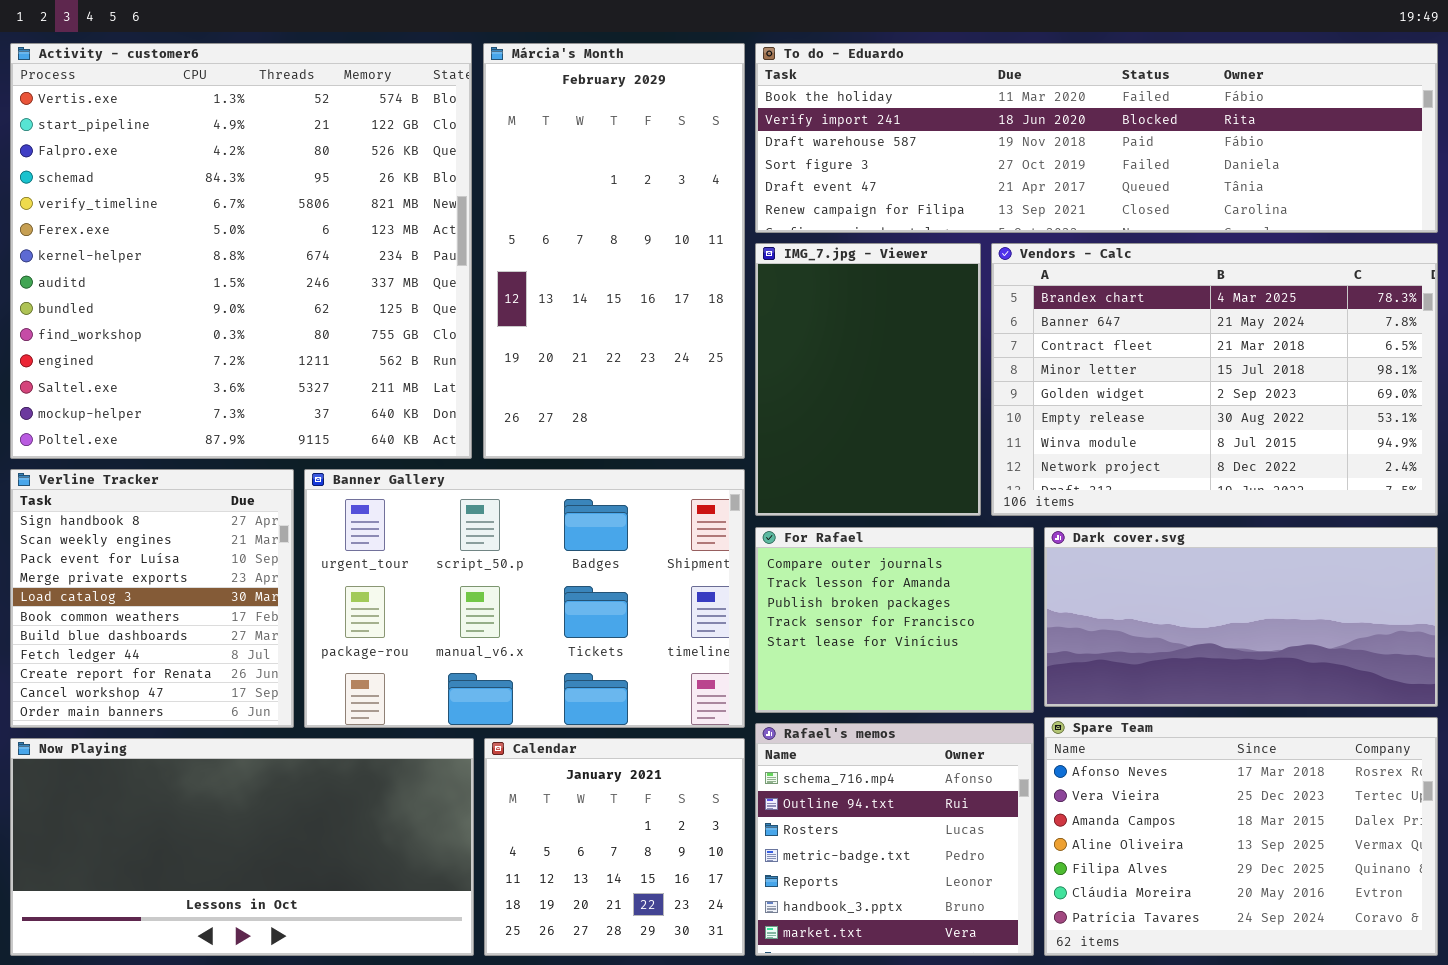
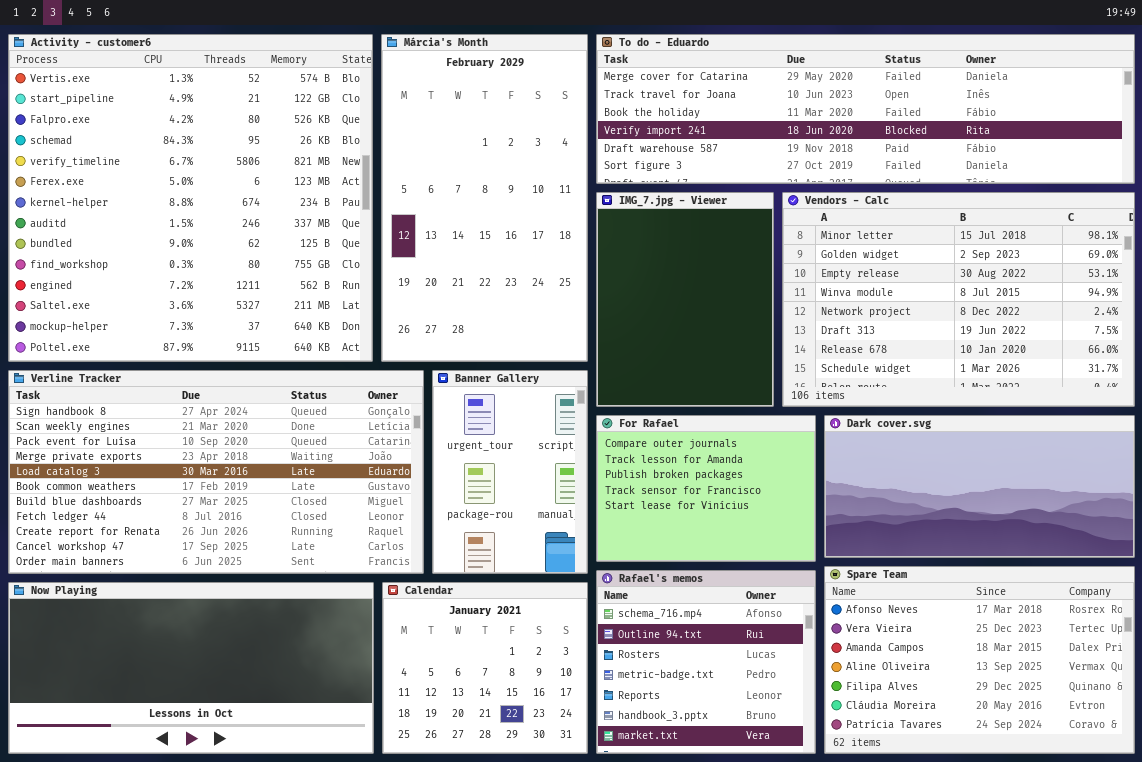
To do - Eduardo: [755,43,1438,233] -> [596,34,1135,184], scrolled up 2 rows
Vendors - Calc: [991,243,1438,516] -> [782,192,1135,407], scrolled down 3 rows
Verline Tracker: [10,469,294,728] -> [8,370,424,574], resized
Banner Gallery: [304,469,745,728] -> [432,370,588,574], resized

